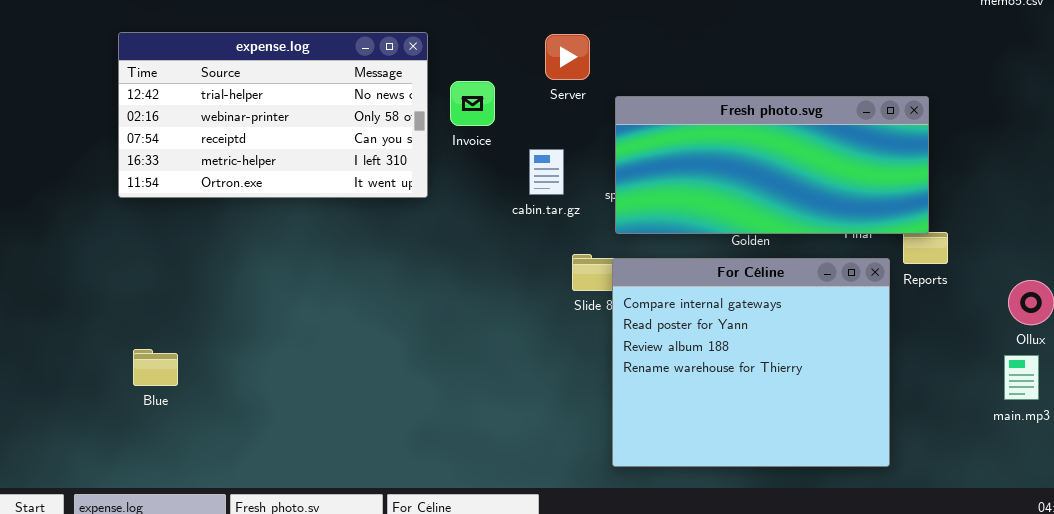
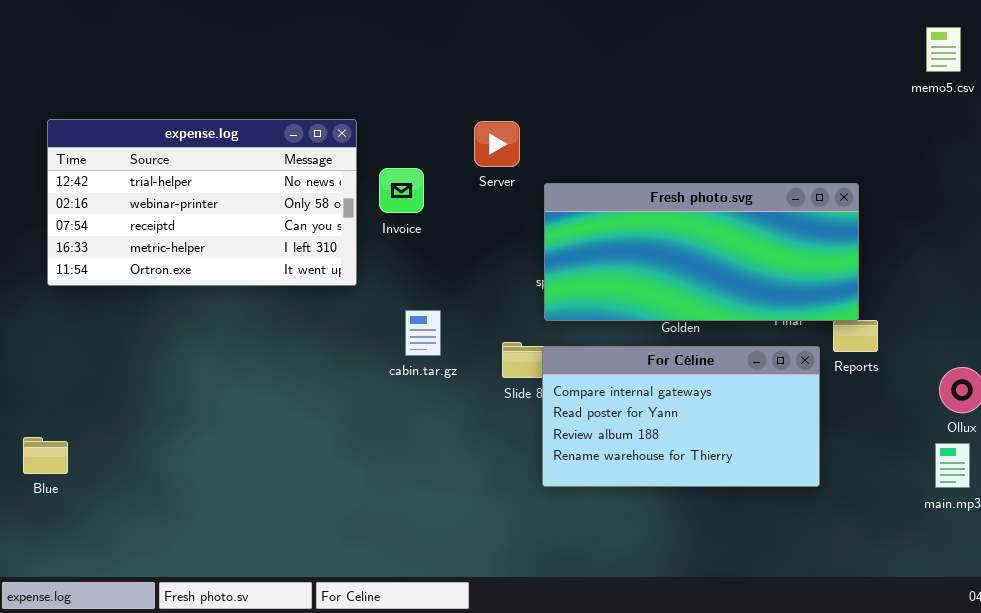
cabin.tar.gz: [529,149,564,195] -> [405,310,441,356], moved
For Céline: [612,258,890,467] -> [542,346,820,487], resized
Blue: [133,349,178,386] -> [23,437,68,474], moved

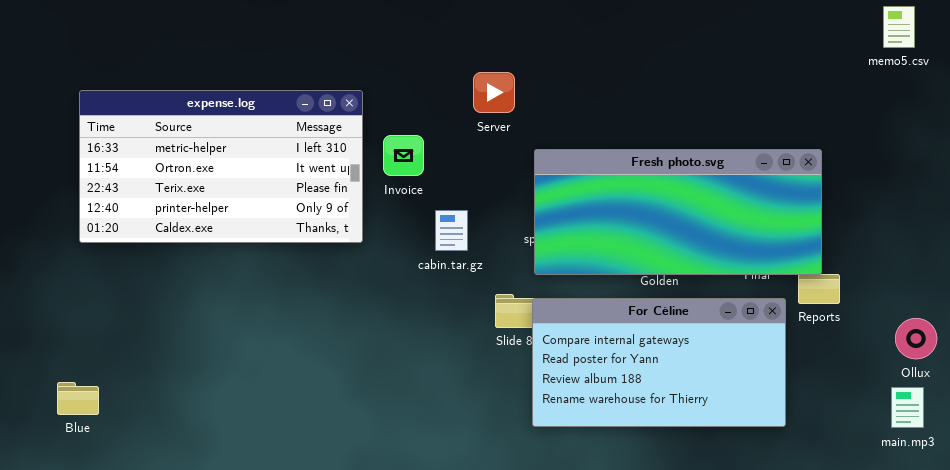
expense.log: [47,119,357,286] -> [79,90,363,243], scrolled down 3 rows
Server: [474,121,520,167] -> [473,72,515,113], moved
cabin.tar.gz: [405,310,441,356] -> [435,210,468,251], moved

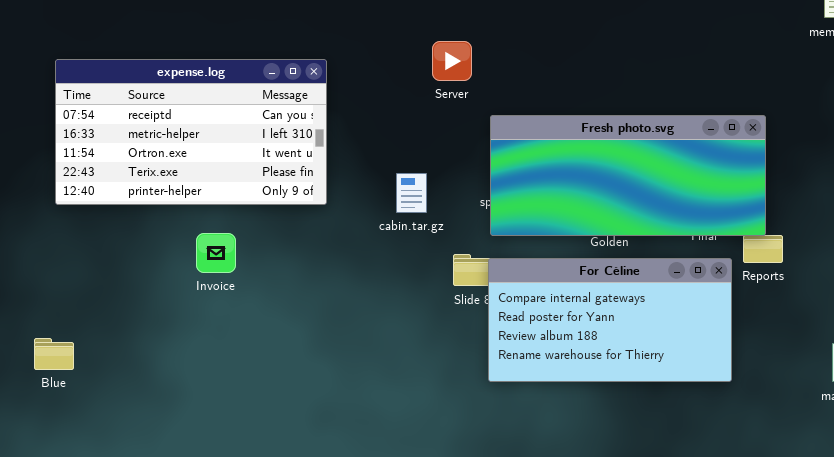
expense.log: [79,90,363,243] -> [55,59,327,205], scrolled up 1 row
Invoice: [383,135,424,176] -> [196,233,236,273], moved

